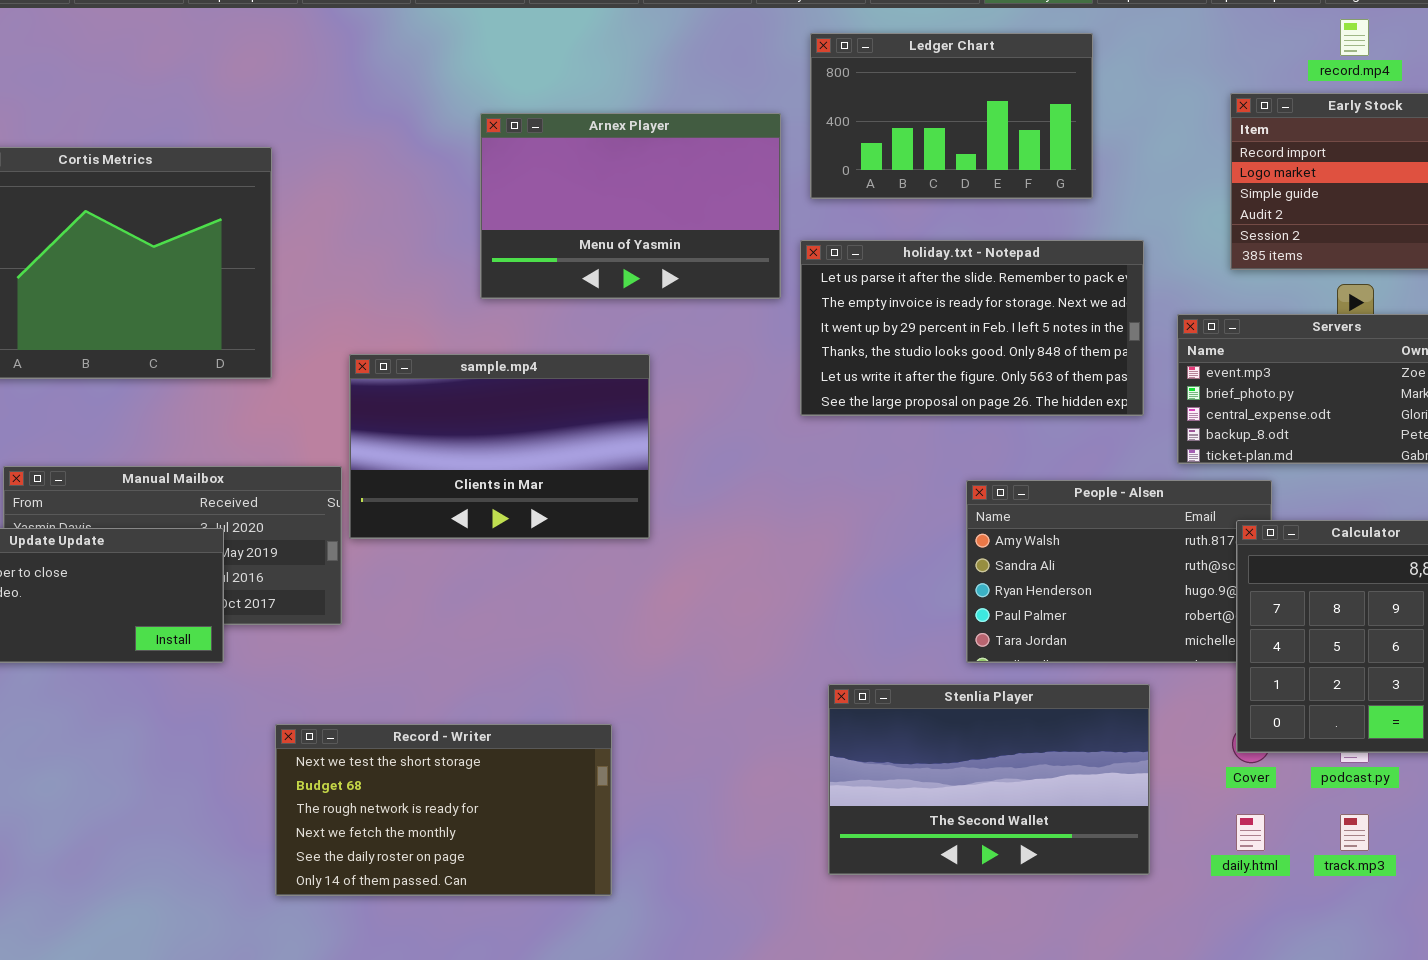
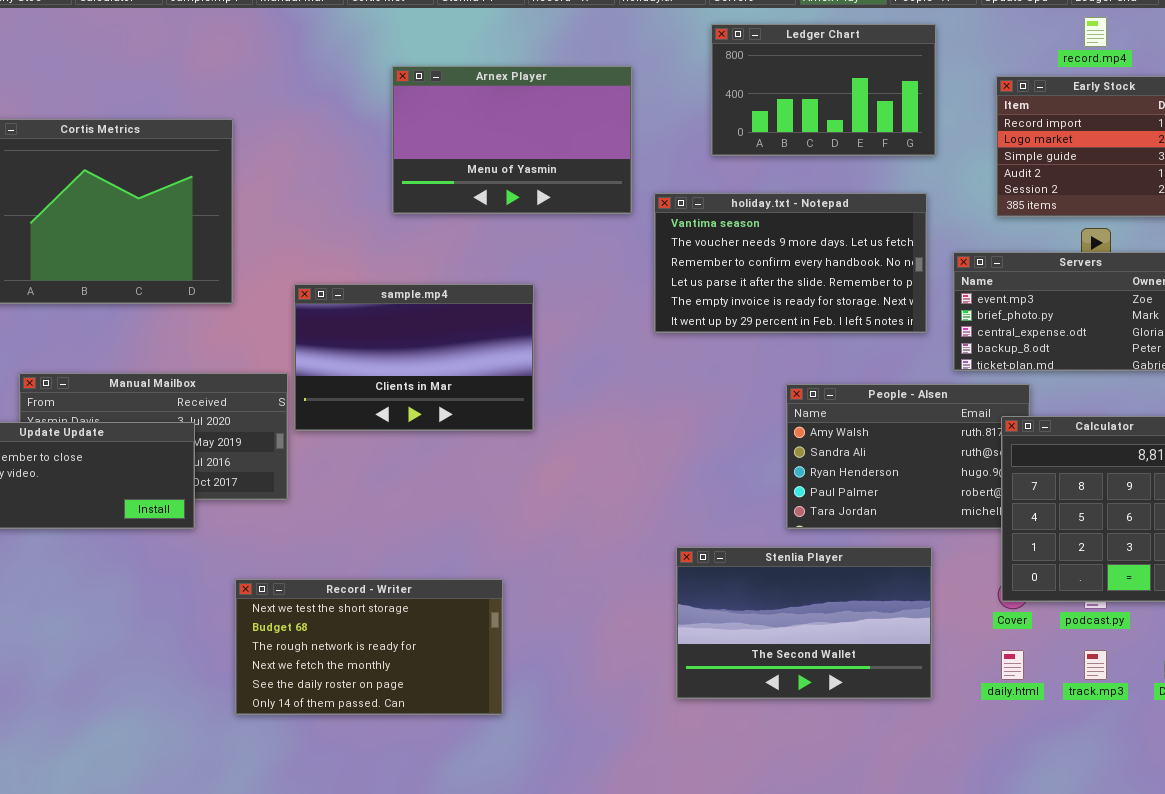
Ledger Chart: [810,33,1093,199] -> [711,24,936,156], moved
Arnex Player: [480,113,781,299] -> [392,66,632,214], moved
holiday.txt - Notepad: [800,240,1144,416] -> [654,193,927,333], scrolled up 3 rows

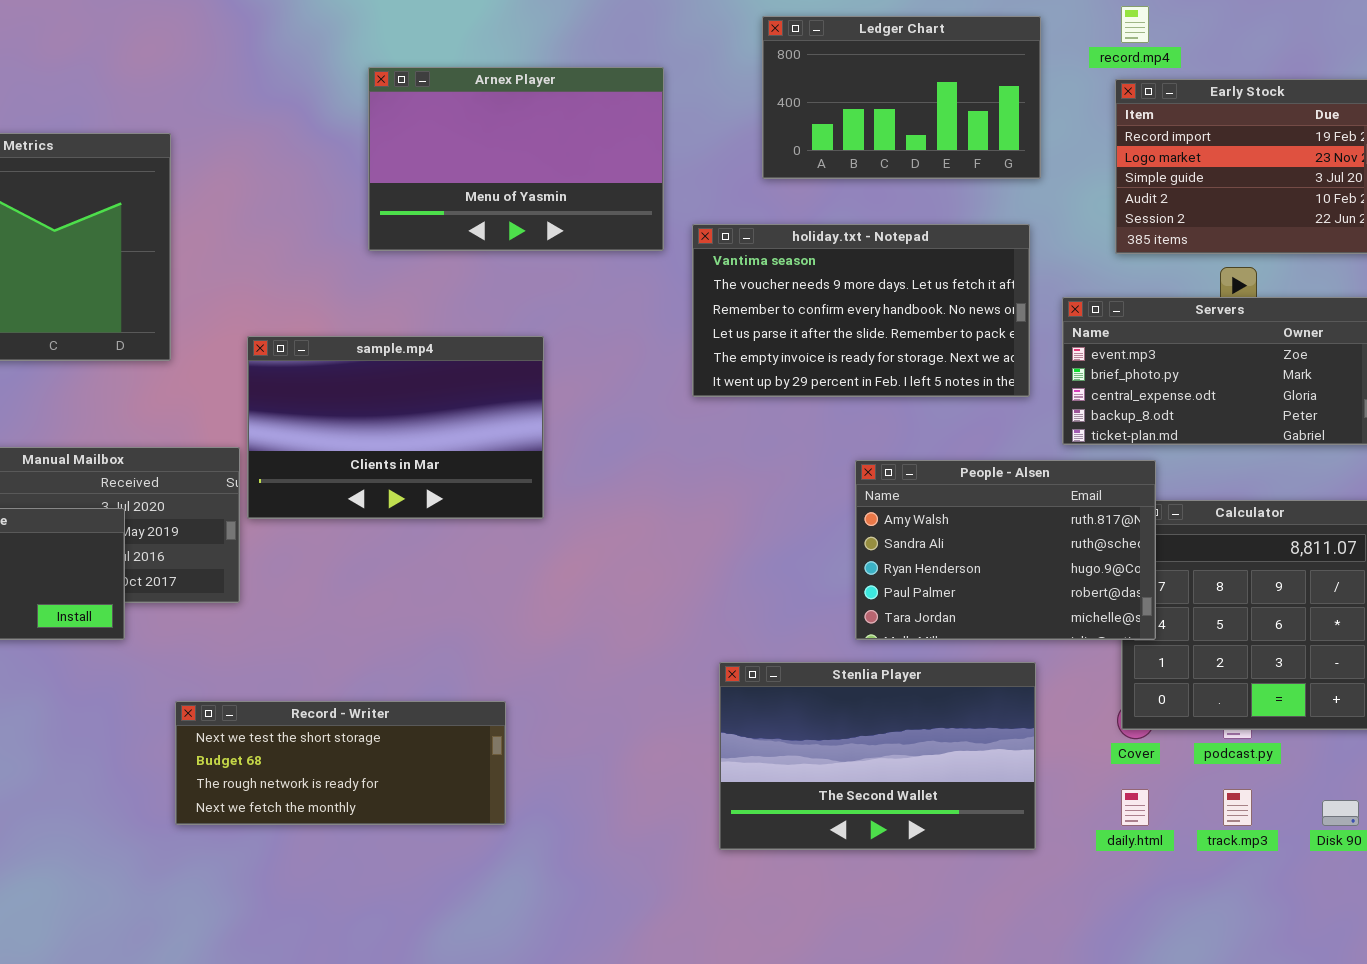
record.mp4: [1084,17,1107,47] -> [1121,6,1149,43], moved
People - Alsen: [786,384,1030,529] -> [855,460,1156,640], raised
Record - Writer: [235,579,503,715] -> [175,701,506,825], resized

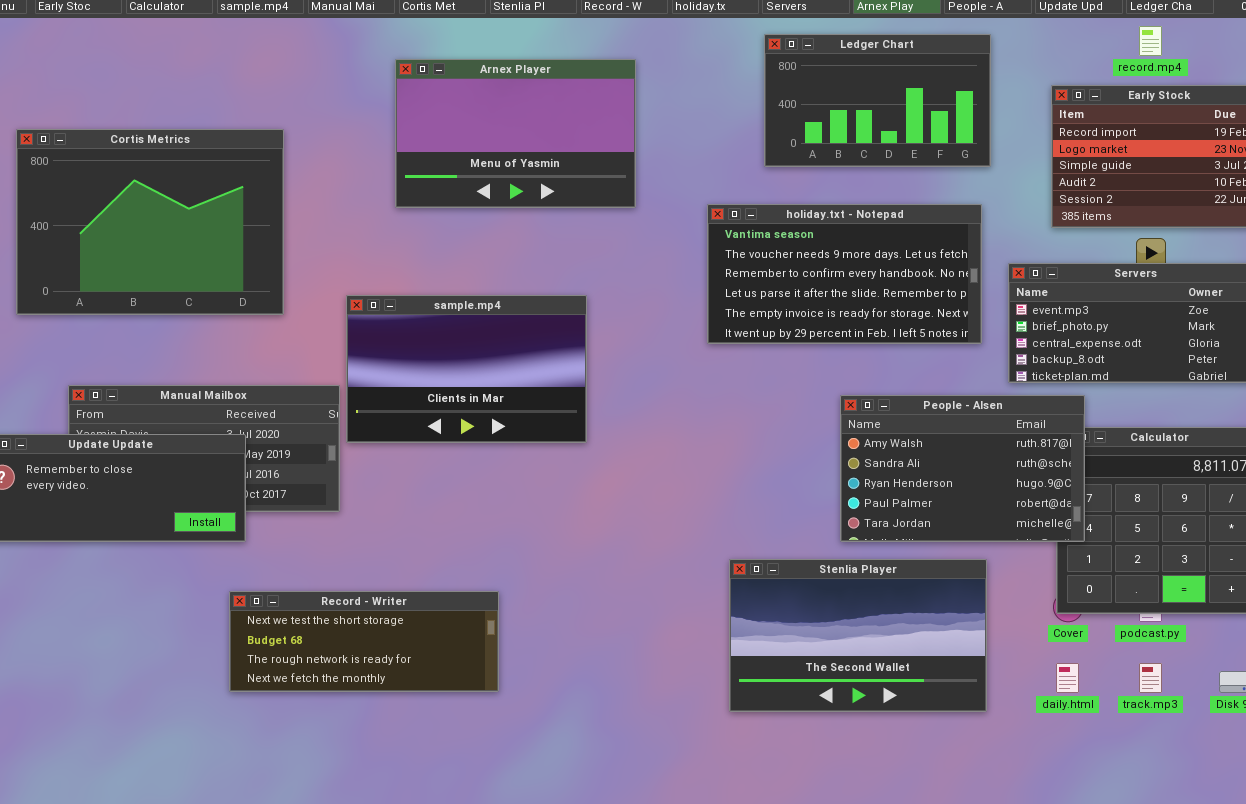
record.mp4: [1121,6,1149,43] -> [1139,26,1162,56], moved
Arnex Player: [368,67,664,251] -> [395,59,636,208], moved
Record - Writer: [175,701,506,825] -> [229,591,499,692], moved

